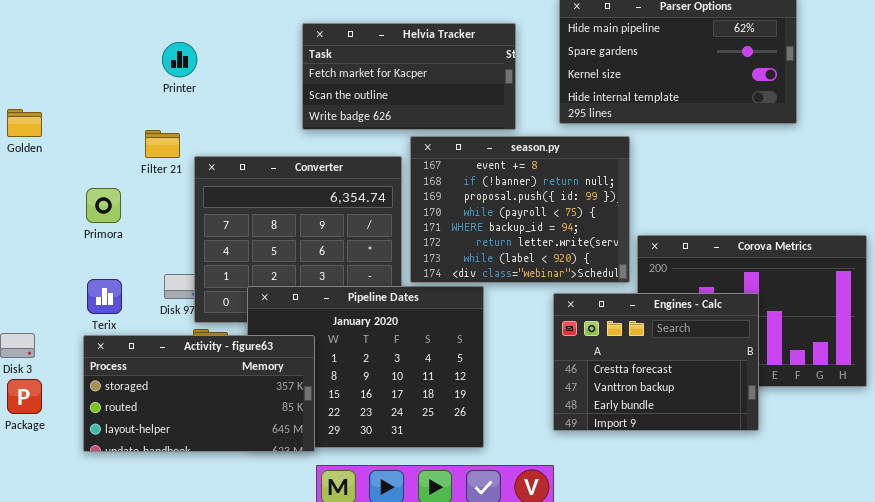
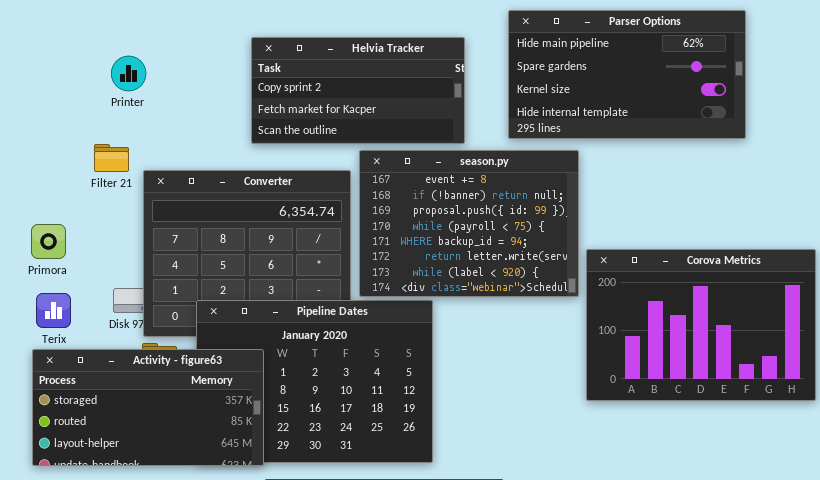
Helvia Tracker: [302,23,516,130] -> [251,37,465,144], scrolled up 1 row
Primora: [86,188,121,223] -> [31,224,66,259], moved
Engines - Calc: [553,293,759,431] -> none, closed

